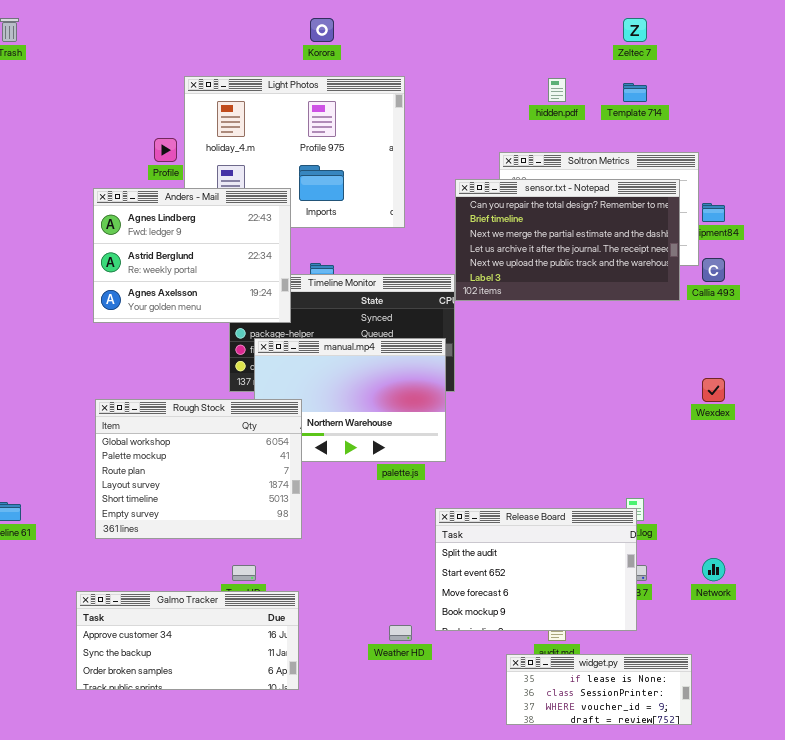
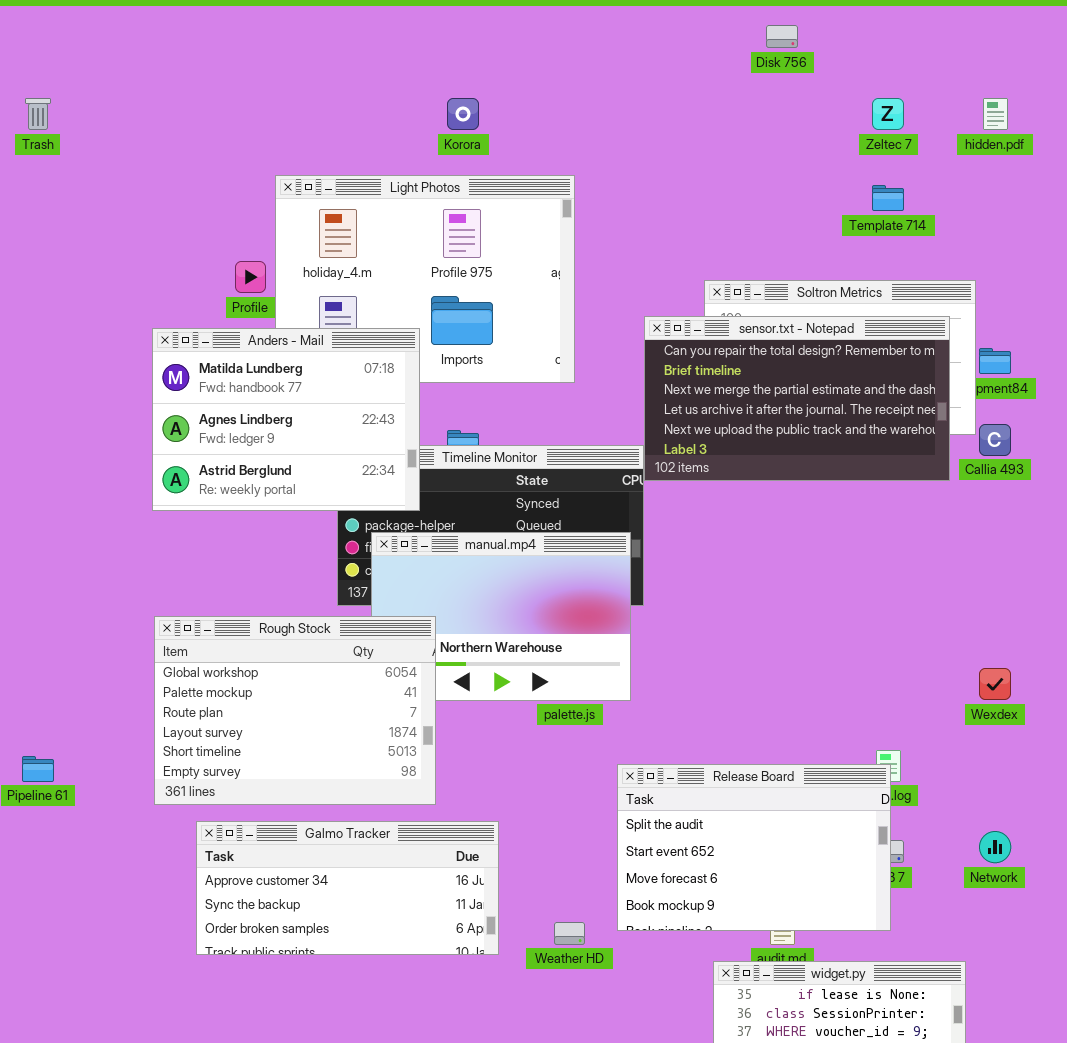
hidden.pdf: [548,78,566,102] -> [983,98,1008,130], moved
Anders - Mail: [93,188,291,323] -> [152,328,420,511], scrolled up 1 row
Wexdex: [702,378,725,402] -> [979,668,1011,700], moved
Galmo Tracker: [76,591,299,690] -> [196,821,499,955], moved

